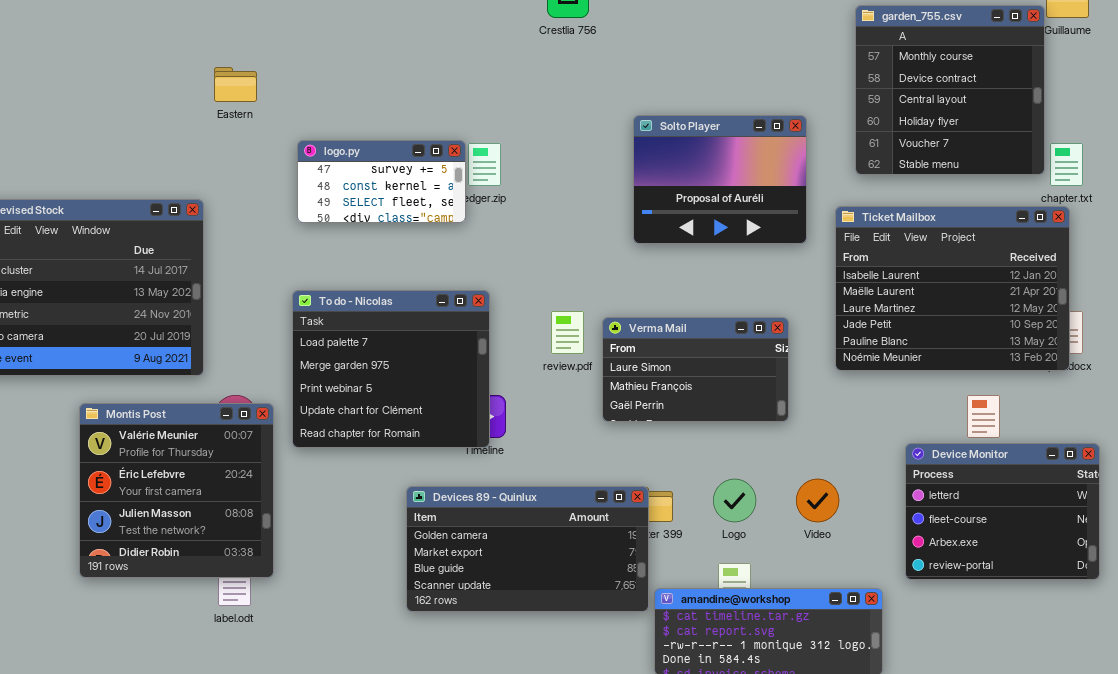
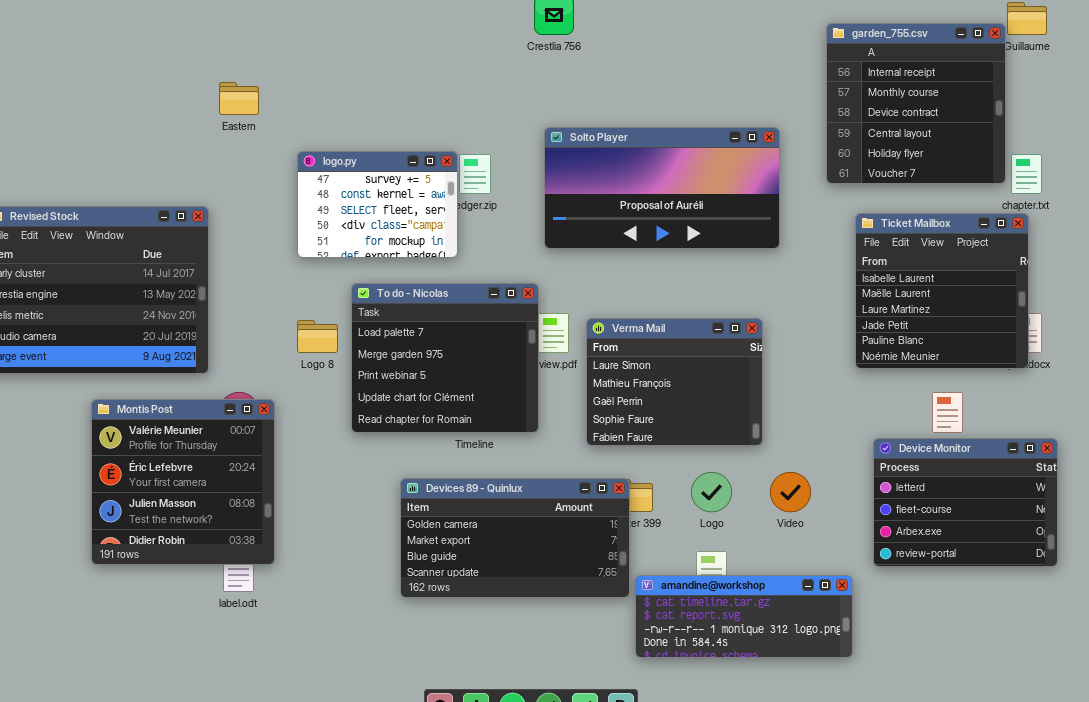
garden_755.csv: [855,5,1045,175] -> [826,23,1006,184], scrolled up 1 row
Solto Player: [633,115,807,244] -> [544,127,780,249], resized
logo.py: [297,140,466,223] -> [297,151,458,258], resized
Ticket Mailbox: [835,206,1070,371] -> [855,213,1029,369], resized
To do - Nicolas: [292,290,490,448] -> [351,283,539,433], moved
Verma Mail: [602,317,789,422] -> [586,318,763,446], resized

